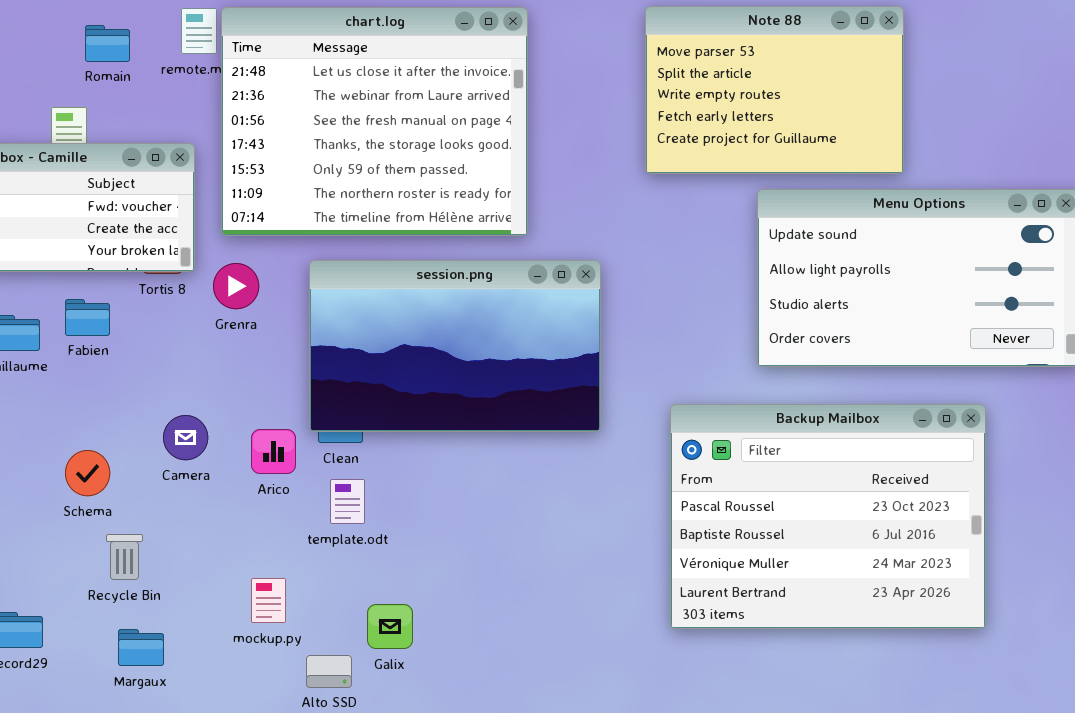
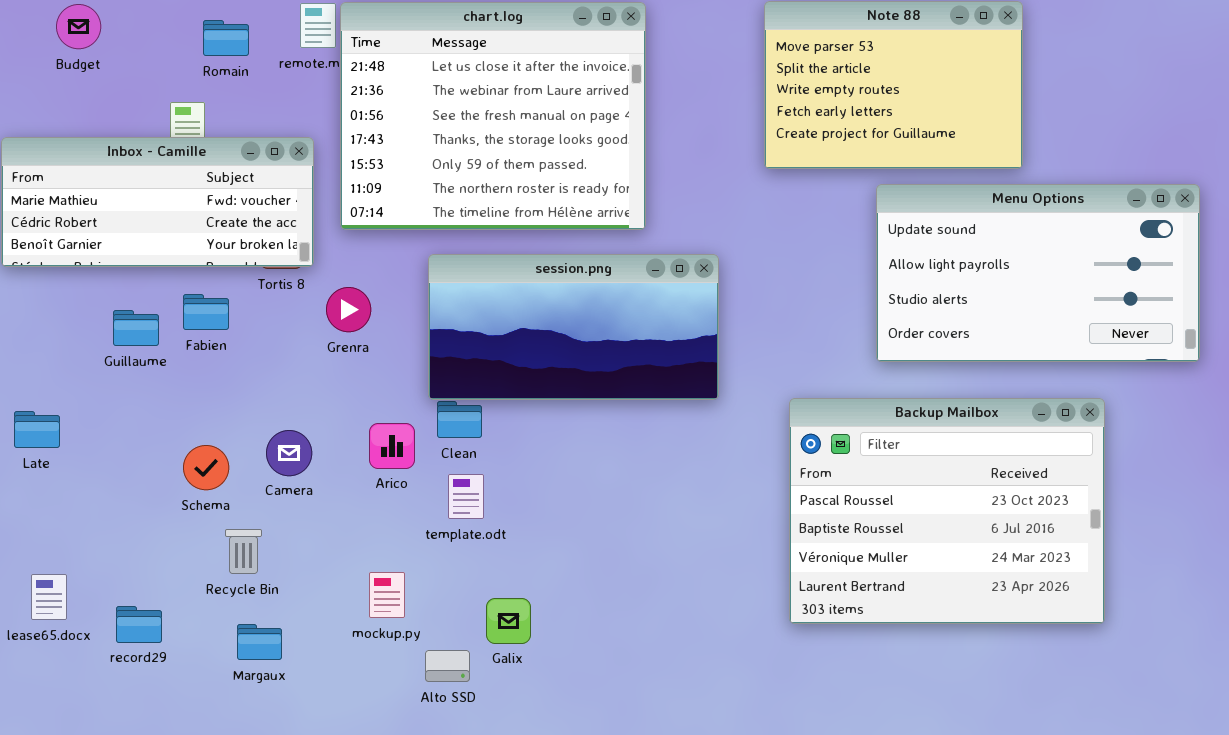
session.png: [309,260,601,432] -> [428,254,719,400], resized
Grenra: [213,263,259,309] -> [326,287,371,332], moved
Camera: [163,415,208,460] -> [266,430,312,476], moved

